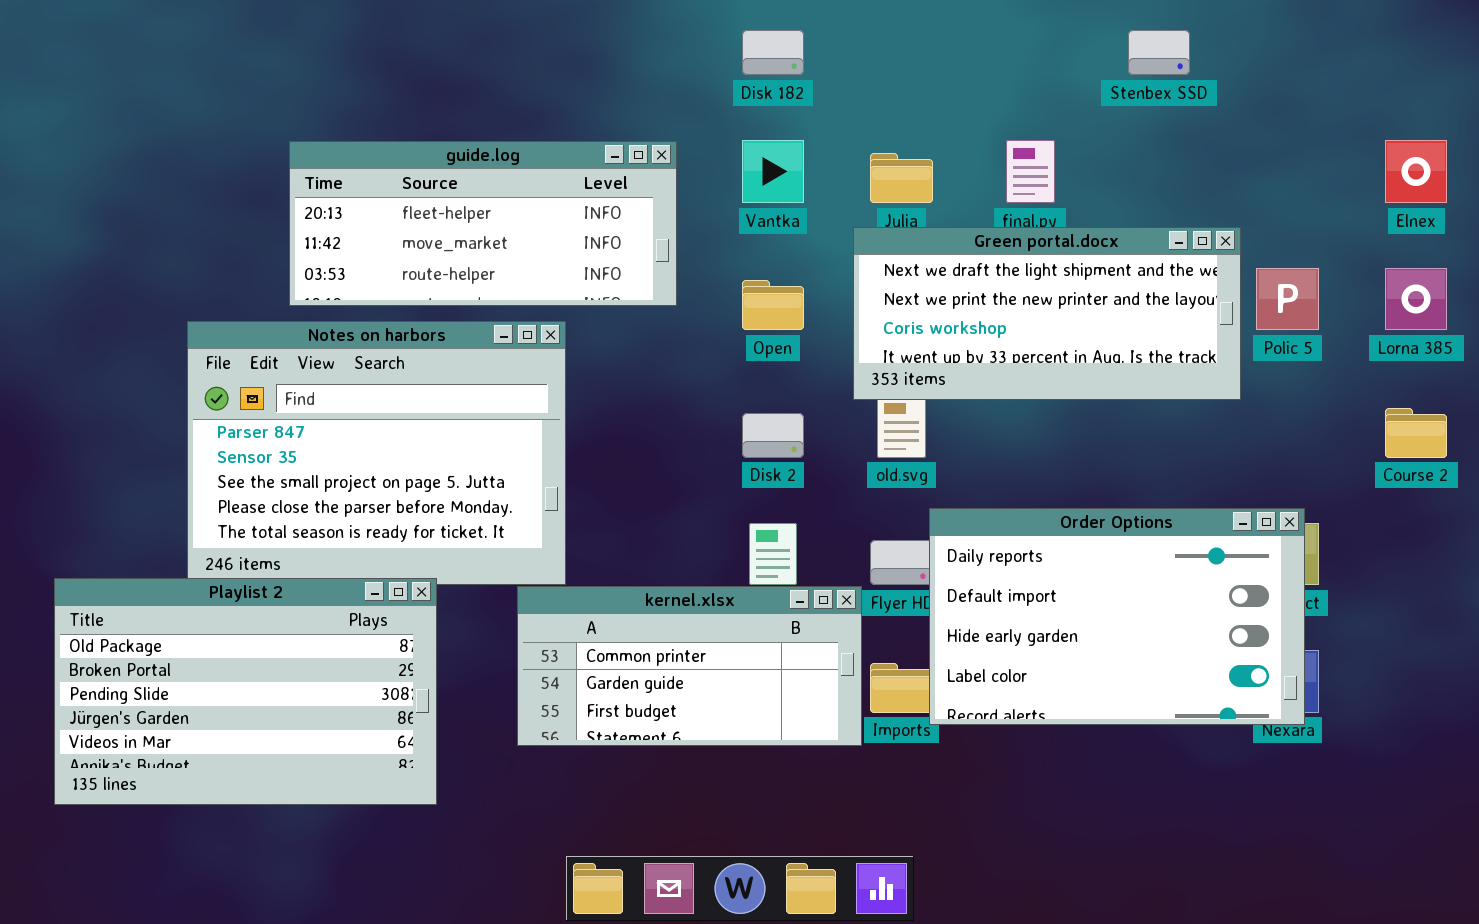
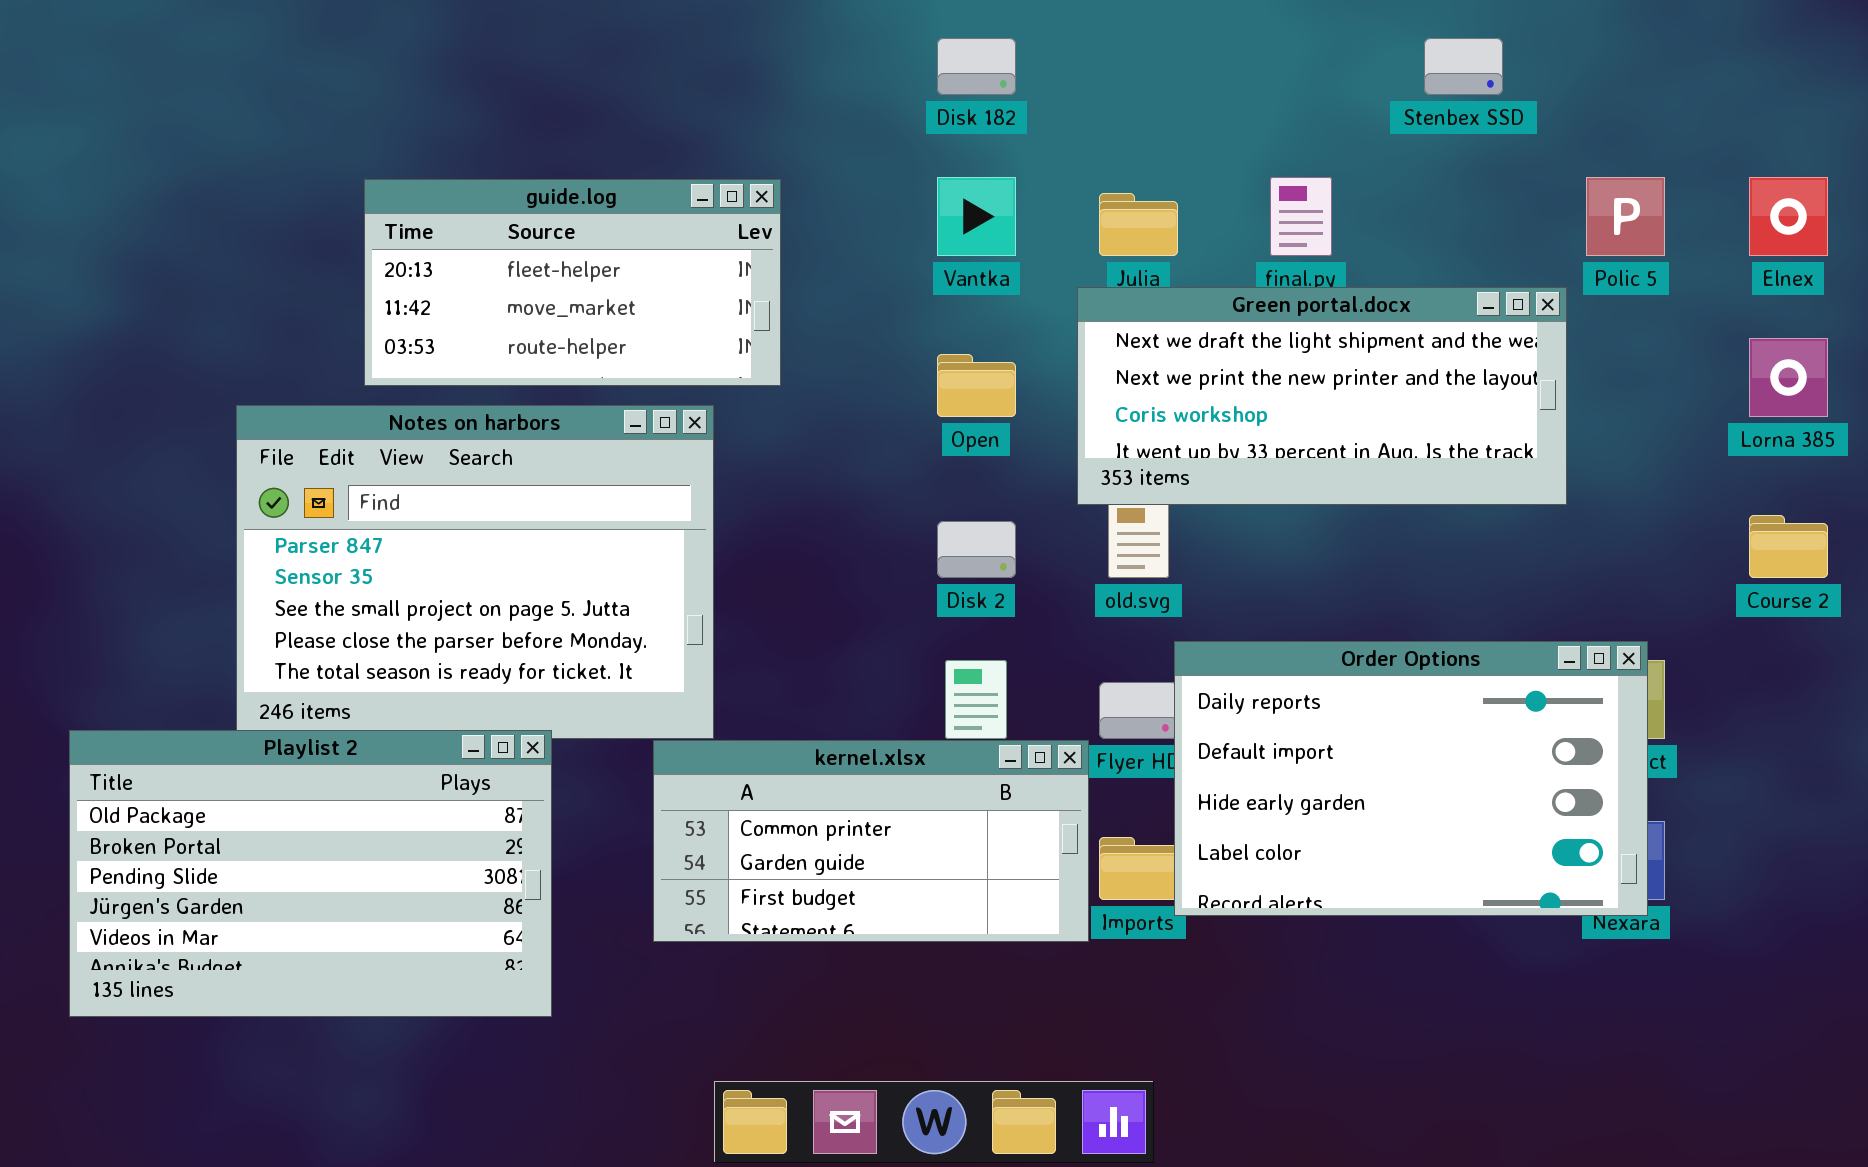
guide.log: [289,141,677,306] -> [364,179,781,386], resized
Polic 5: [1256,268,1319,330] -> [1586,177,1665,256], moved

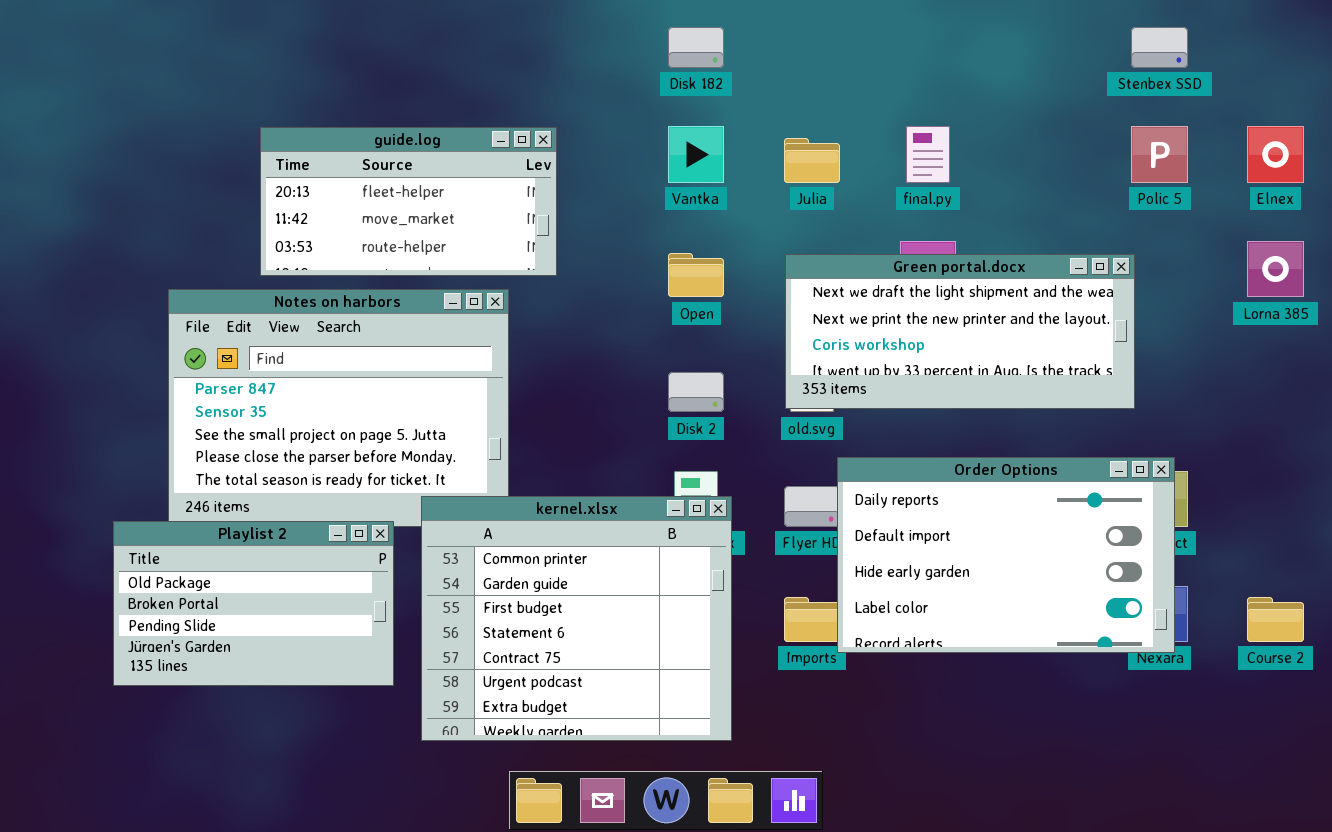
Stenbex SSD: [1424,38,1503,95] -> [1131,27,1188,68], moved
Green portal.docx: [1077,287,1567,505] -> [785,254,1135,409], moved
Course 2: [1749,515,1828,578] -> [1247,597,1304,642], moved
Playlist 2: [69,730,552,1017] -> [113,521,394,686], resized
kernel.xlsx: [653,740,1089,942] -> [421,496,732,741], moved, resized

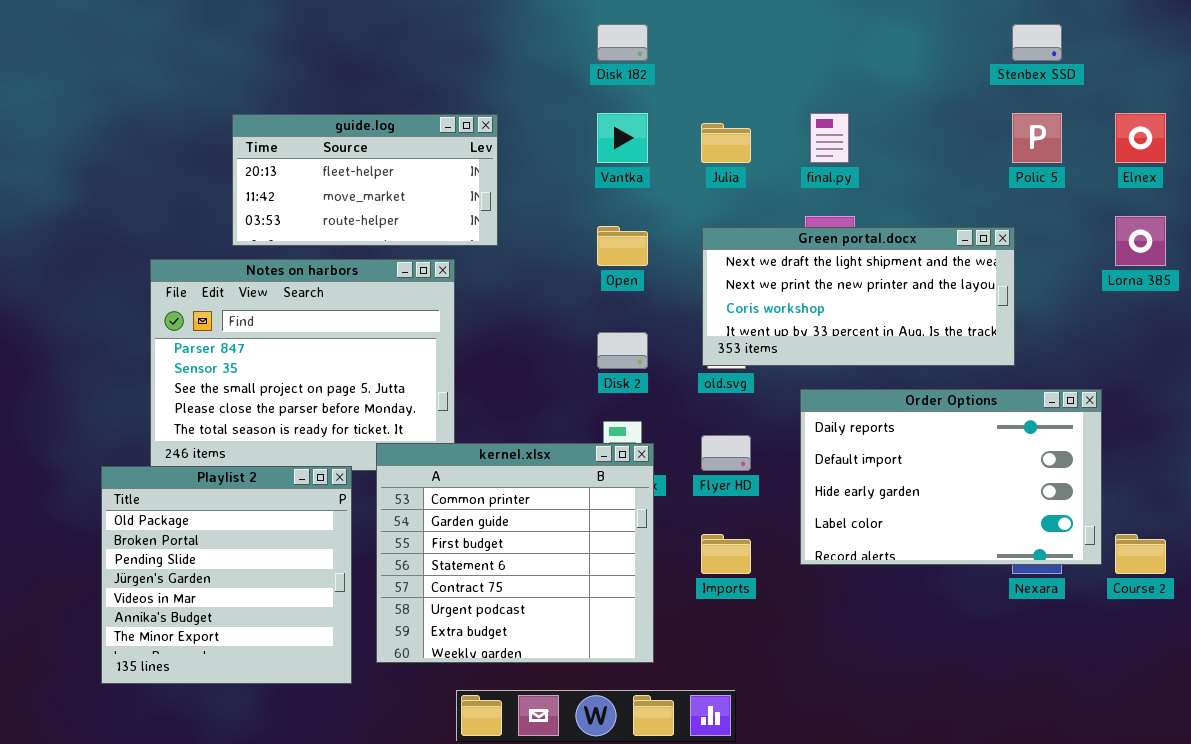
Order Options: [837,457,1175,653] -> [800,389,1102,565], moved
Playlist 2: [113,521,394,686] -> [101,466,352,684], resized

